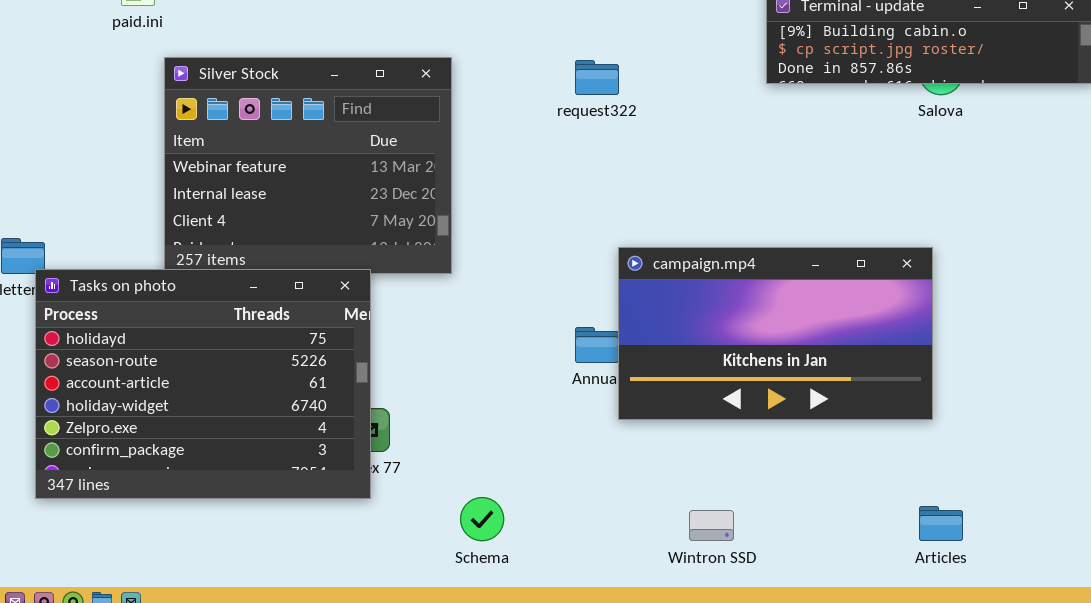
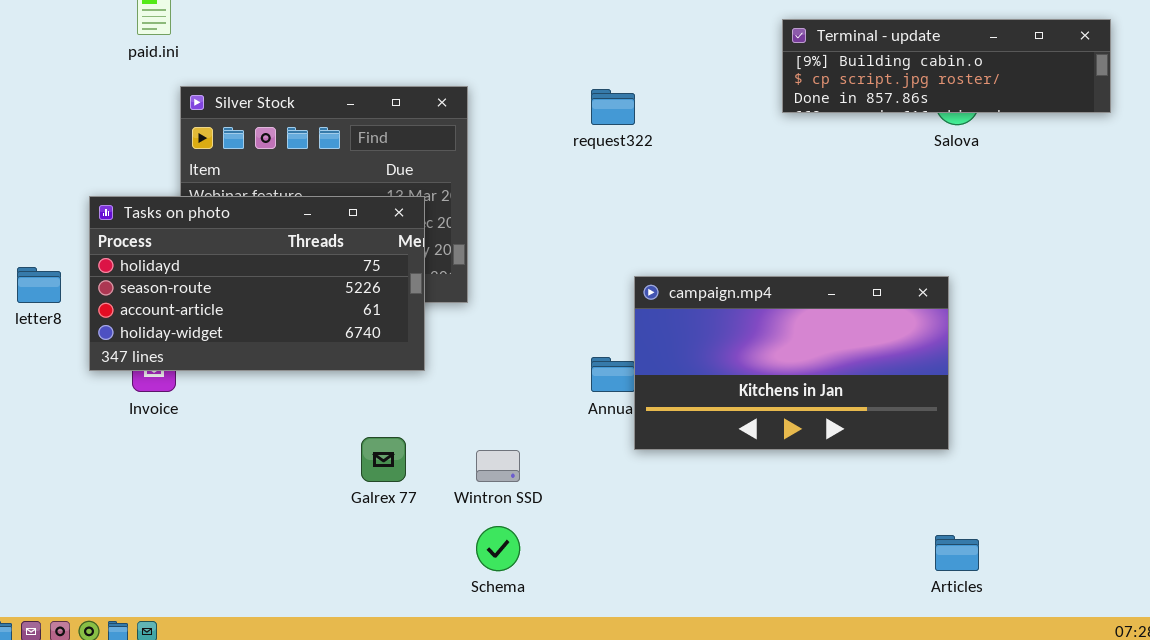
Tasks on photo: [35,269,371,499] -> [89,196,425,371], moved, resized
Wintron SSD: [689,510,734,541] -> [476,450,520,482], moved

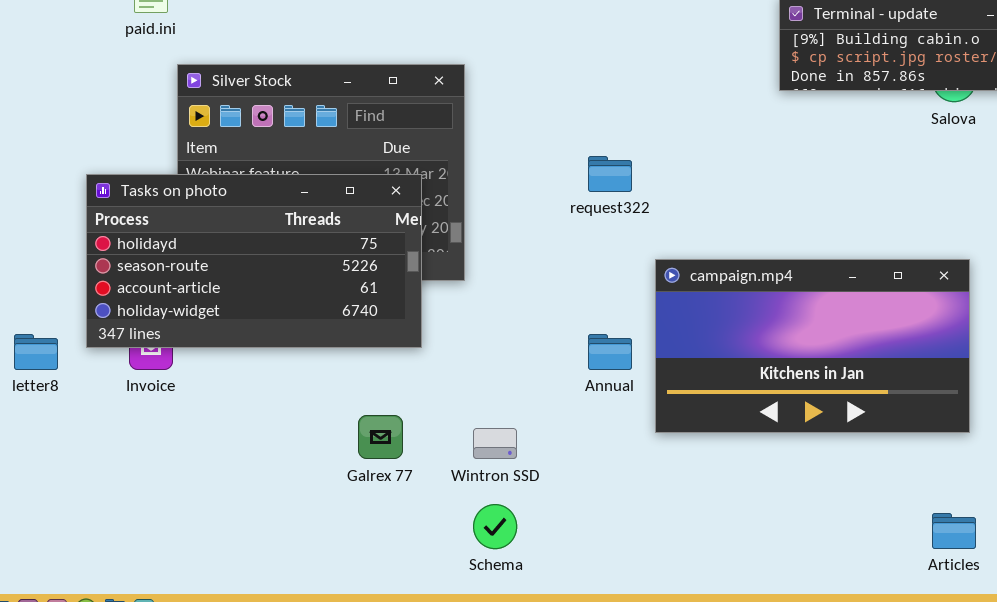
request322: [591,89,635,125] -> [588,156,632,192], moved
letter8: [17,267,61,303] -> [14,334,58,370], moved
campaign.mp4: [634,276,949,450] -> [655,259,970,433], moved

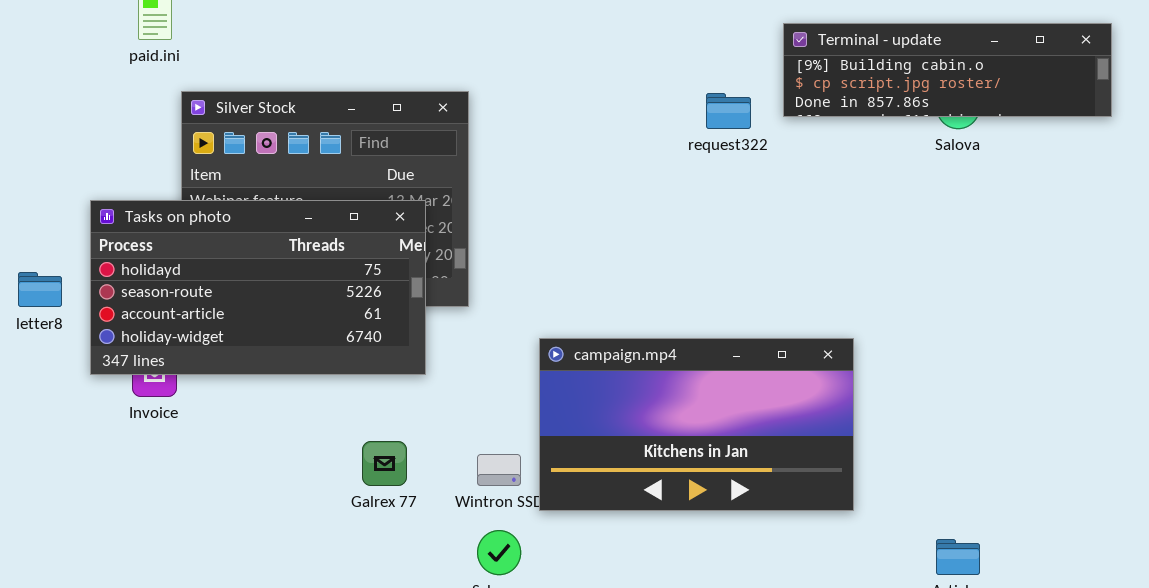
request322: [588,156,632,192] -> [706,93,751,129], moved
campaign.mp4: [655,259,970,433] -> [539,338,854,511], moved
letter8: [14,334,58,370] -> [18,272,62,307], moved

